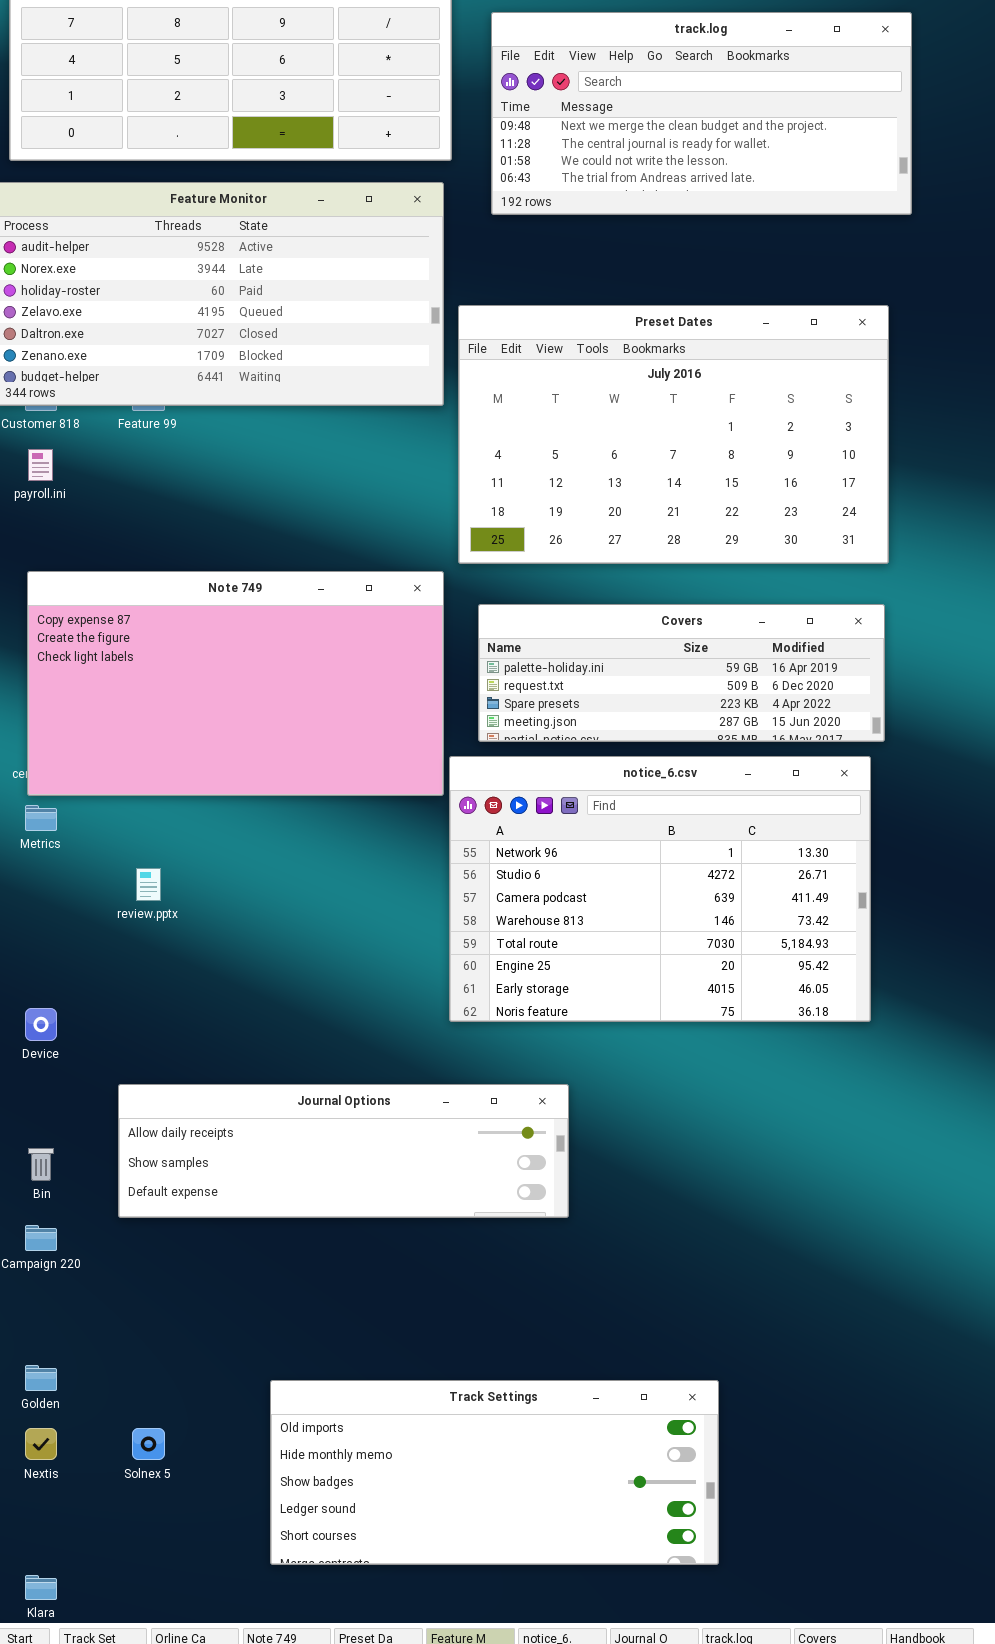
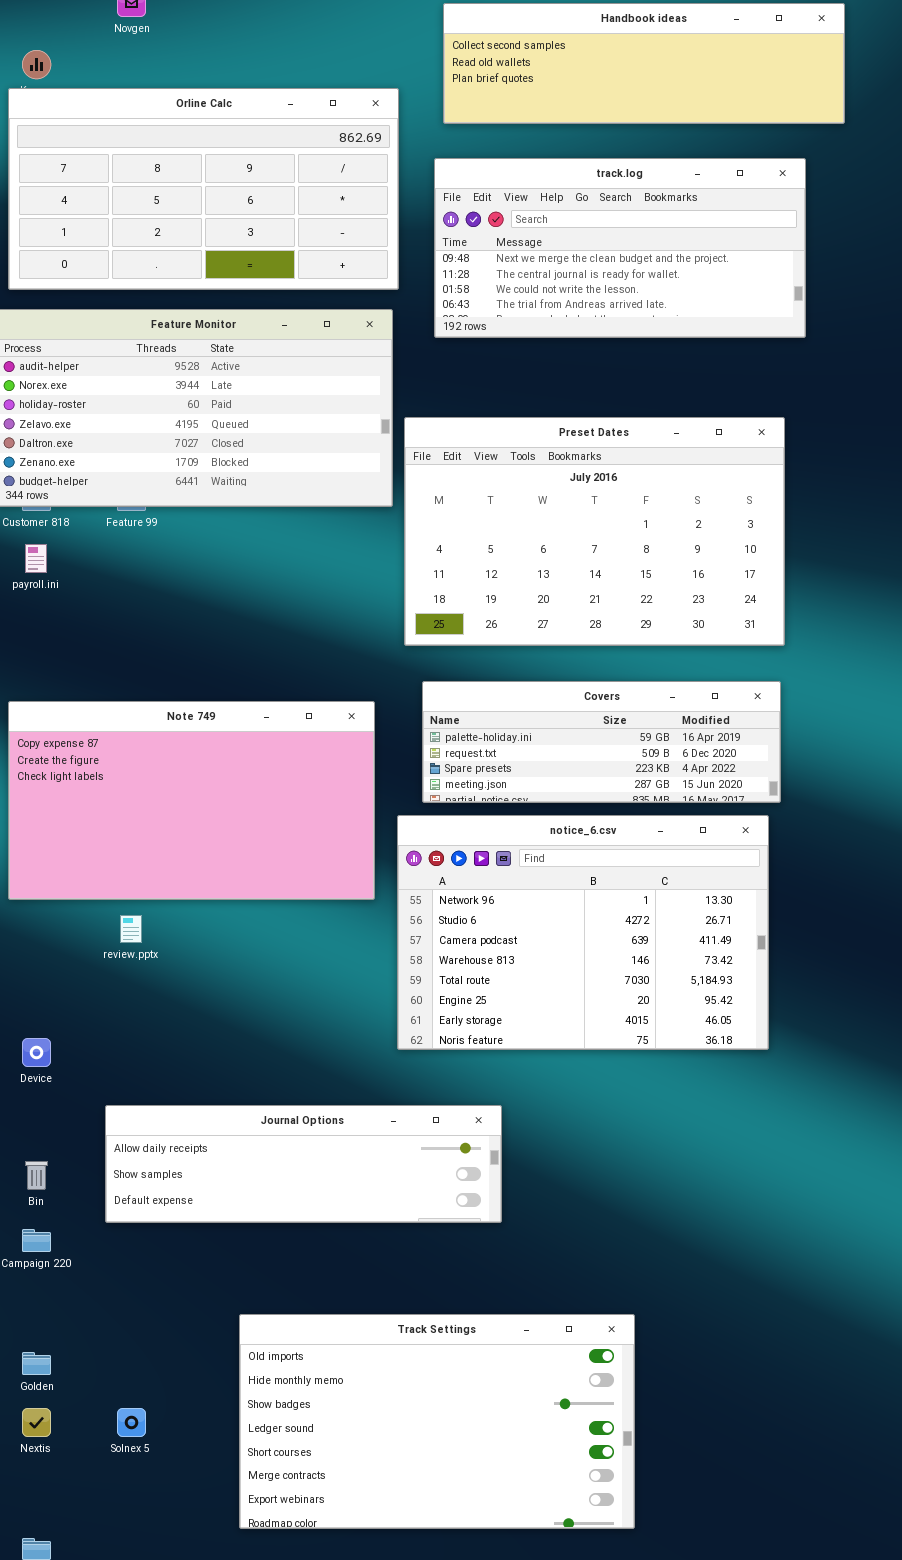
Note 749: [27,571,444,796] -> [8,701,375,900], moved
Track Settings: [270,1380,719,1565] -> [239,1314,635,1529], resized

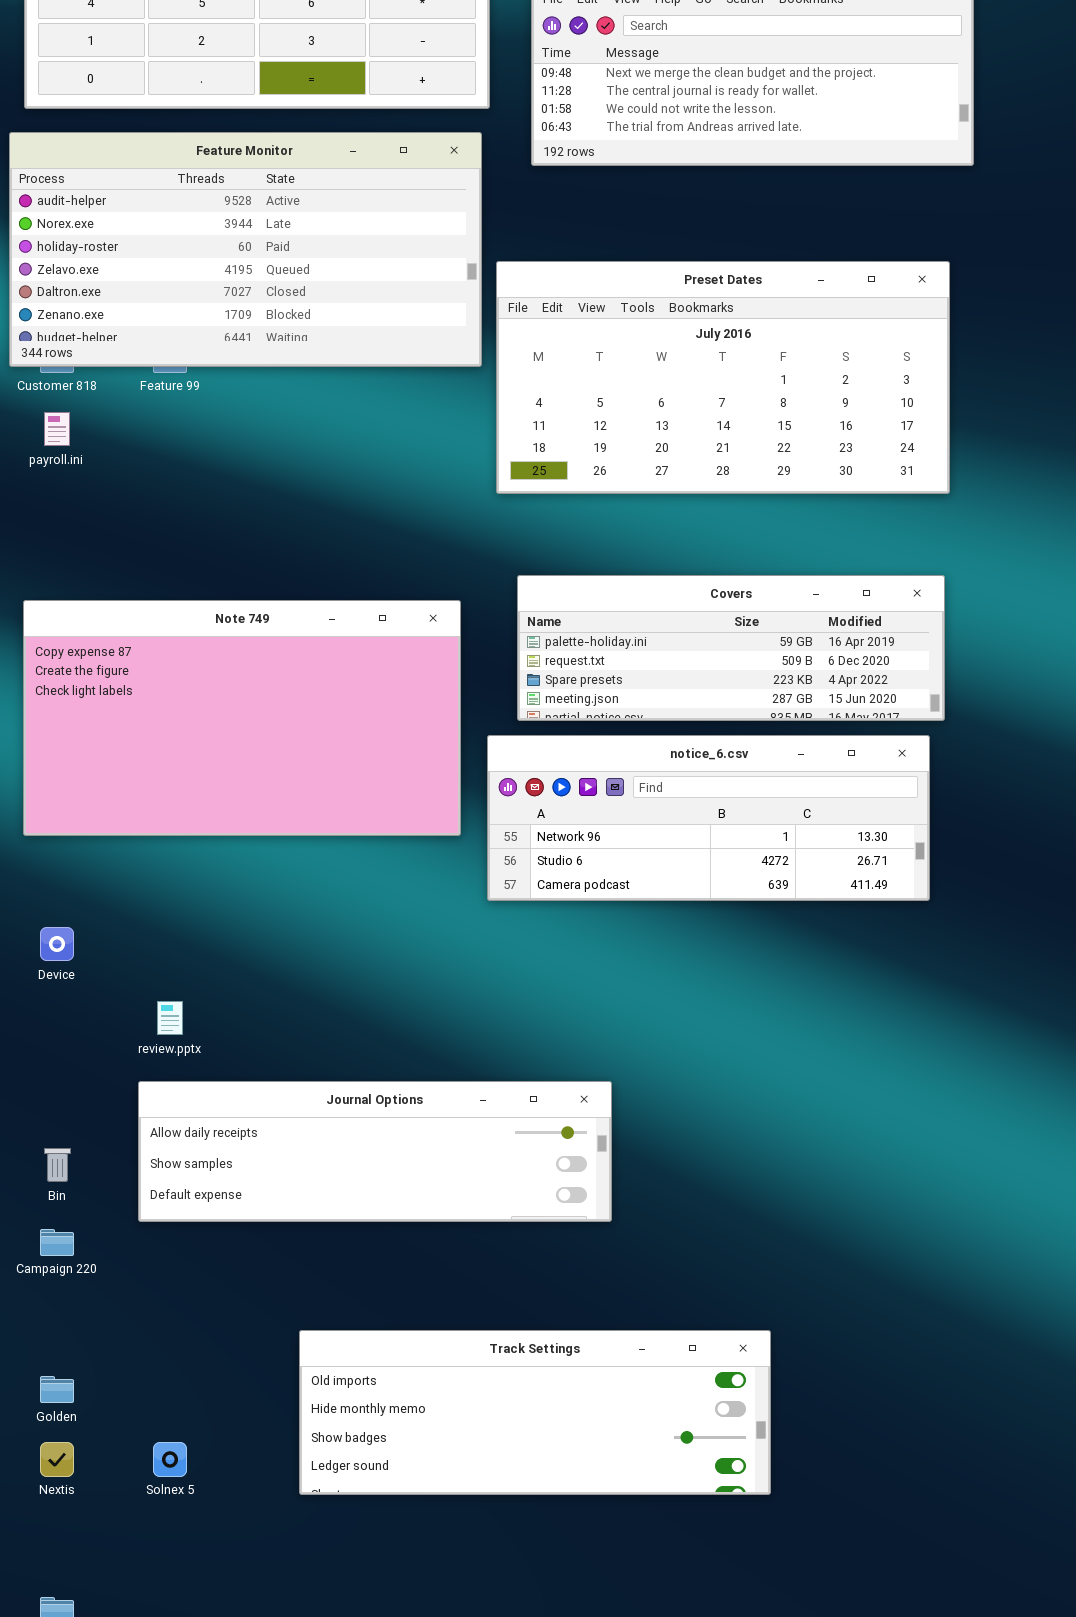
Preset Dates: [404,417,785,646] -> [496,261,950,494], resized
notice_6.csv: [397,815,769,1050] -> [487,735,930,901], resized
review.pptx: [120,915,142,943] -> [157,1001,183,1035], moved
Device: [22,1038,51,1067] -> [40,927,74,961], moved
Track Settings: [239,1314,635,1529] -> [299,1330,771,1495], resized

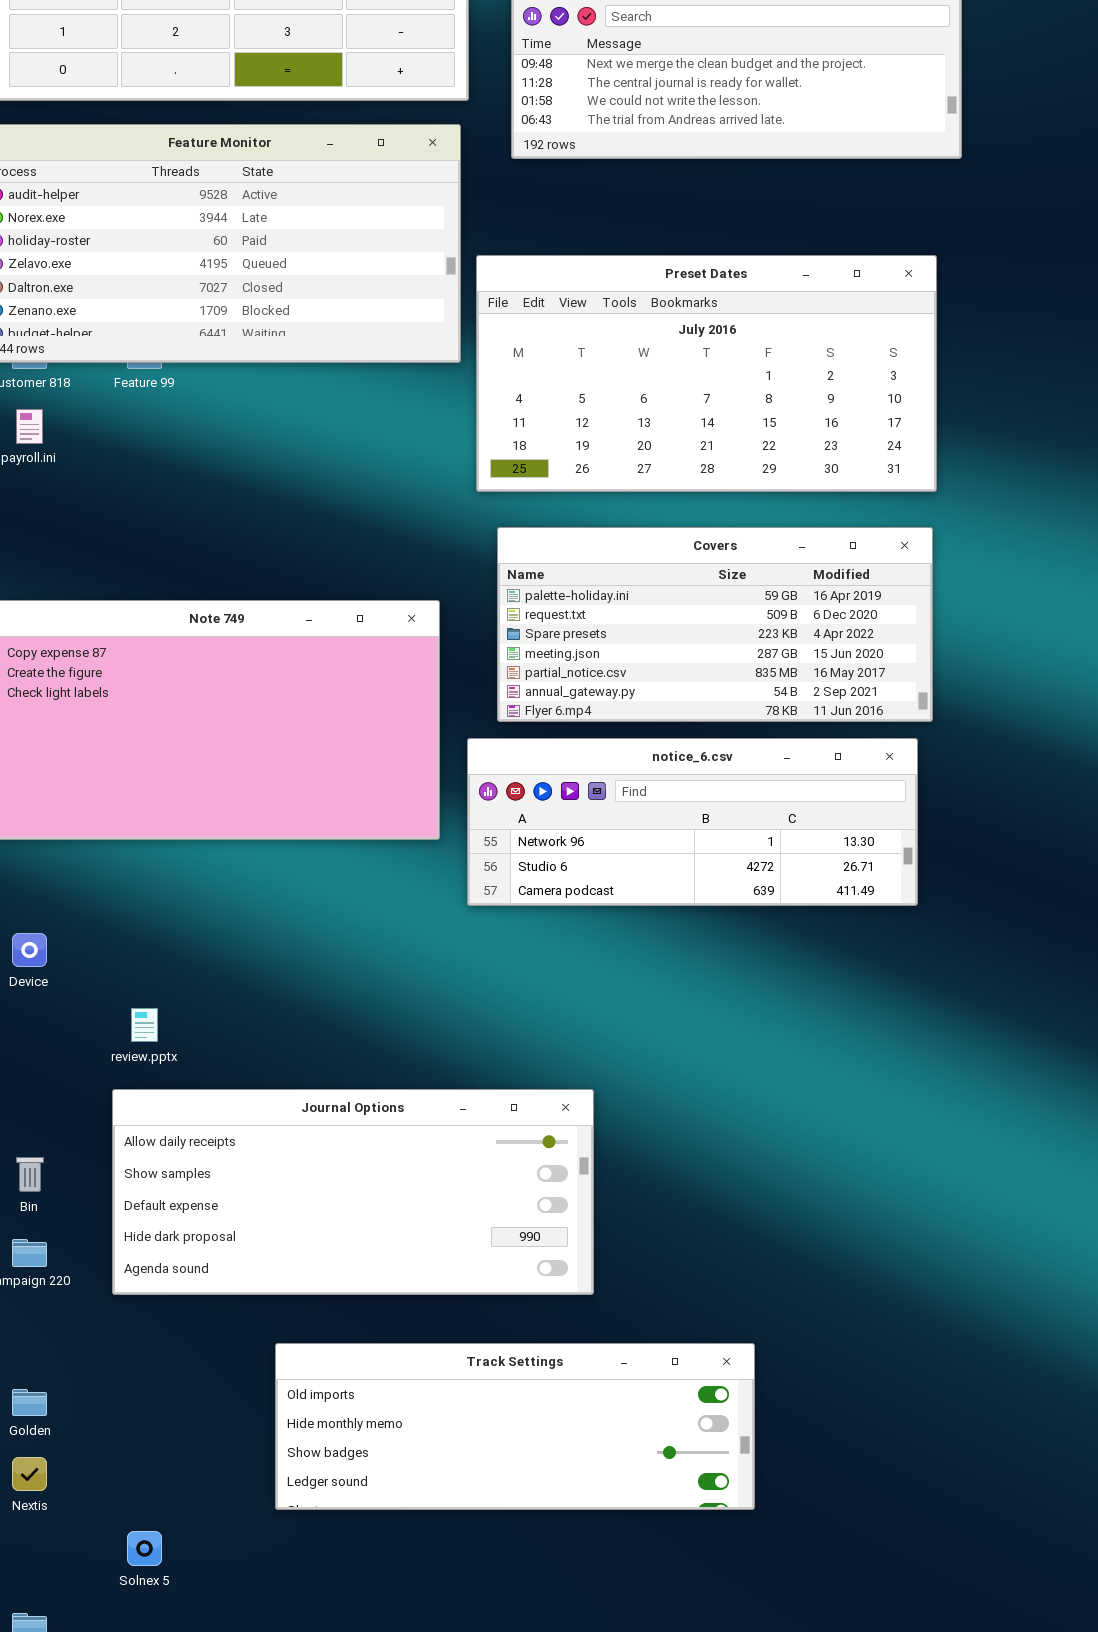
Covers: [517,575,945,721] -> [497,527,933,722], resized
Journal Options: [138,1081,612,1222] -> [112,1089,594,1295], resized
Solnex 5: [153,1442,187,1477] -> [127,1531,162,1566], moved

